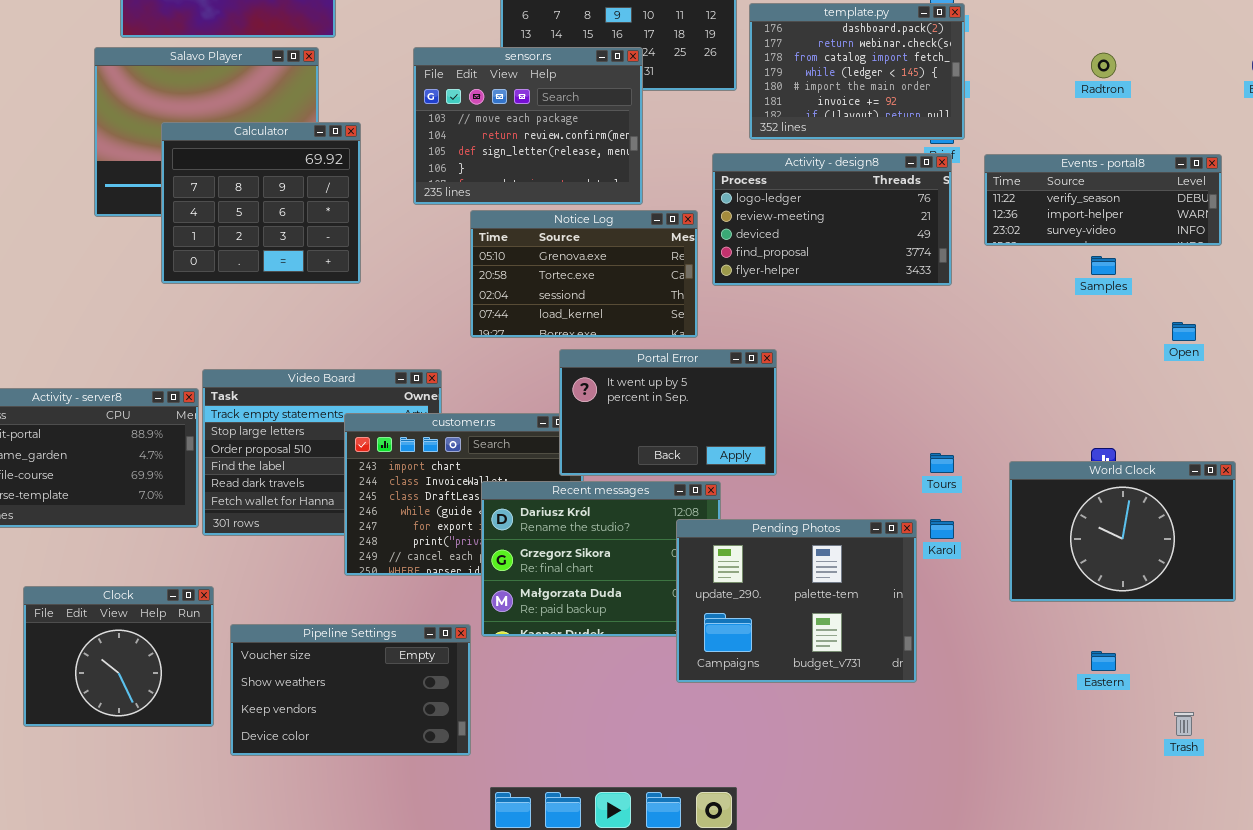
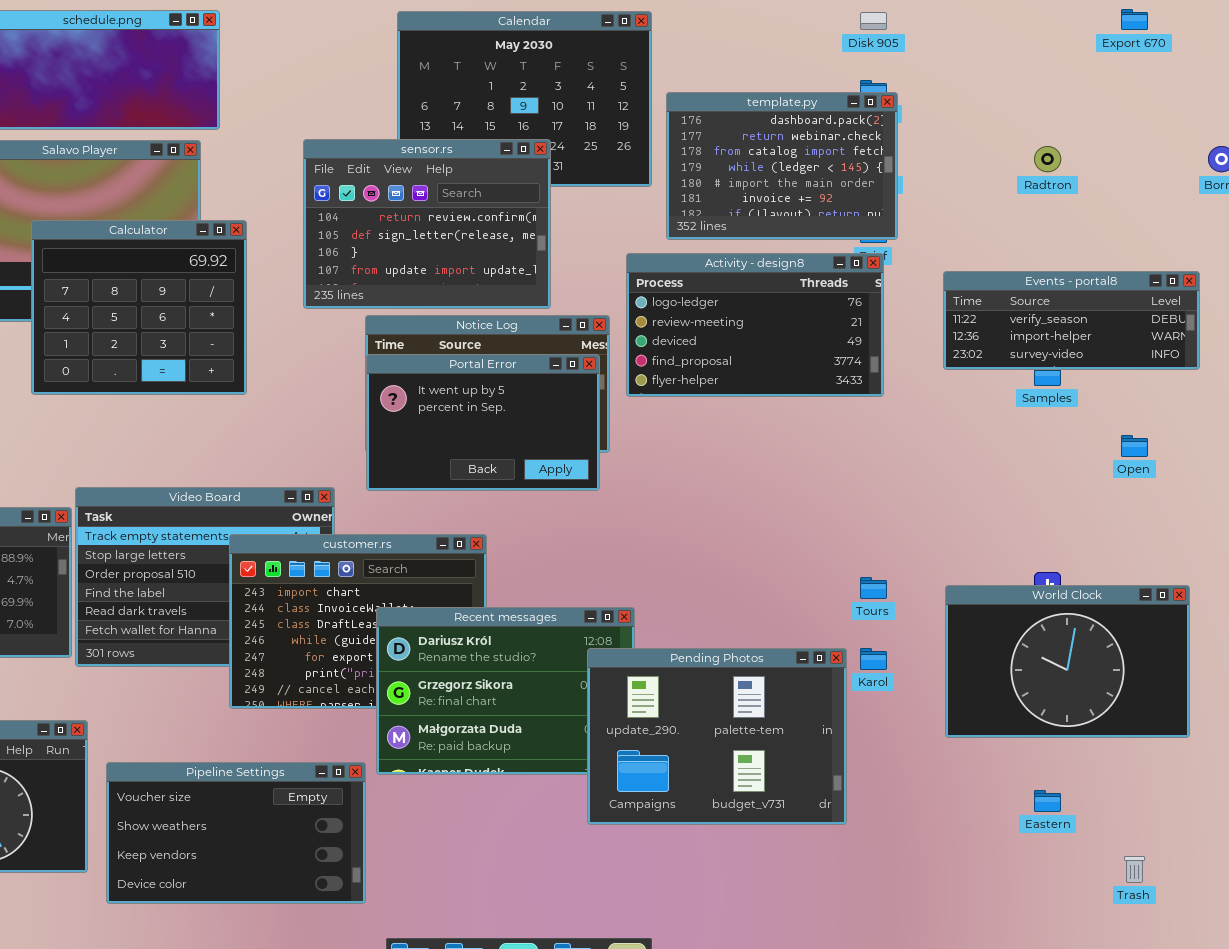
sensor.rs: [413,47,643,205] -> [303,139,551,309], scrolled down 1 row
Events - portal8: [984,154,1222,246] -> [943,271,1200,370], moved
Portal Error: [559,349,777,476] -> [366,354,600,491], moved

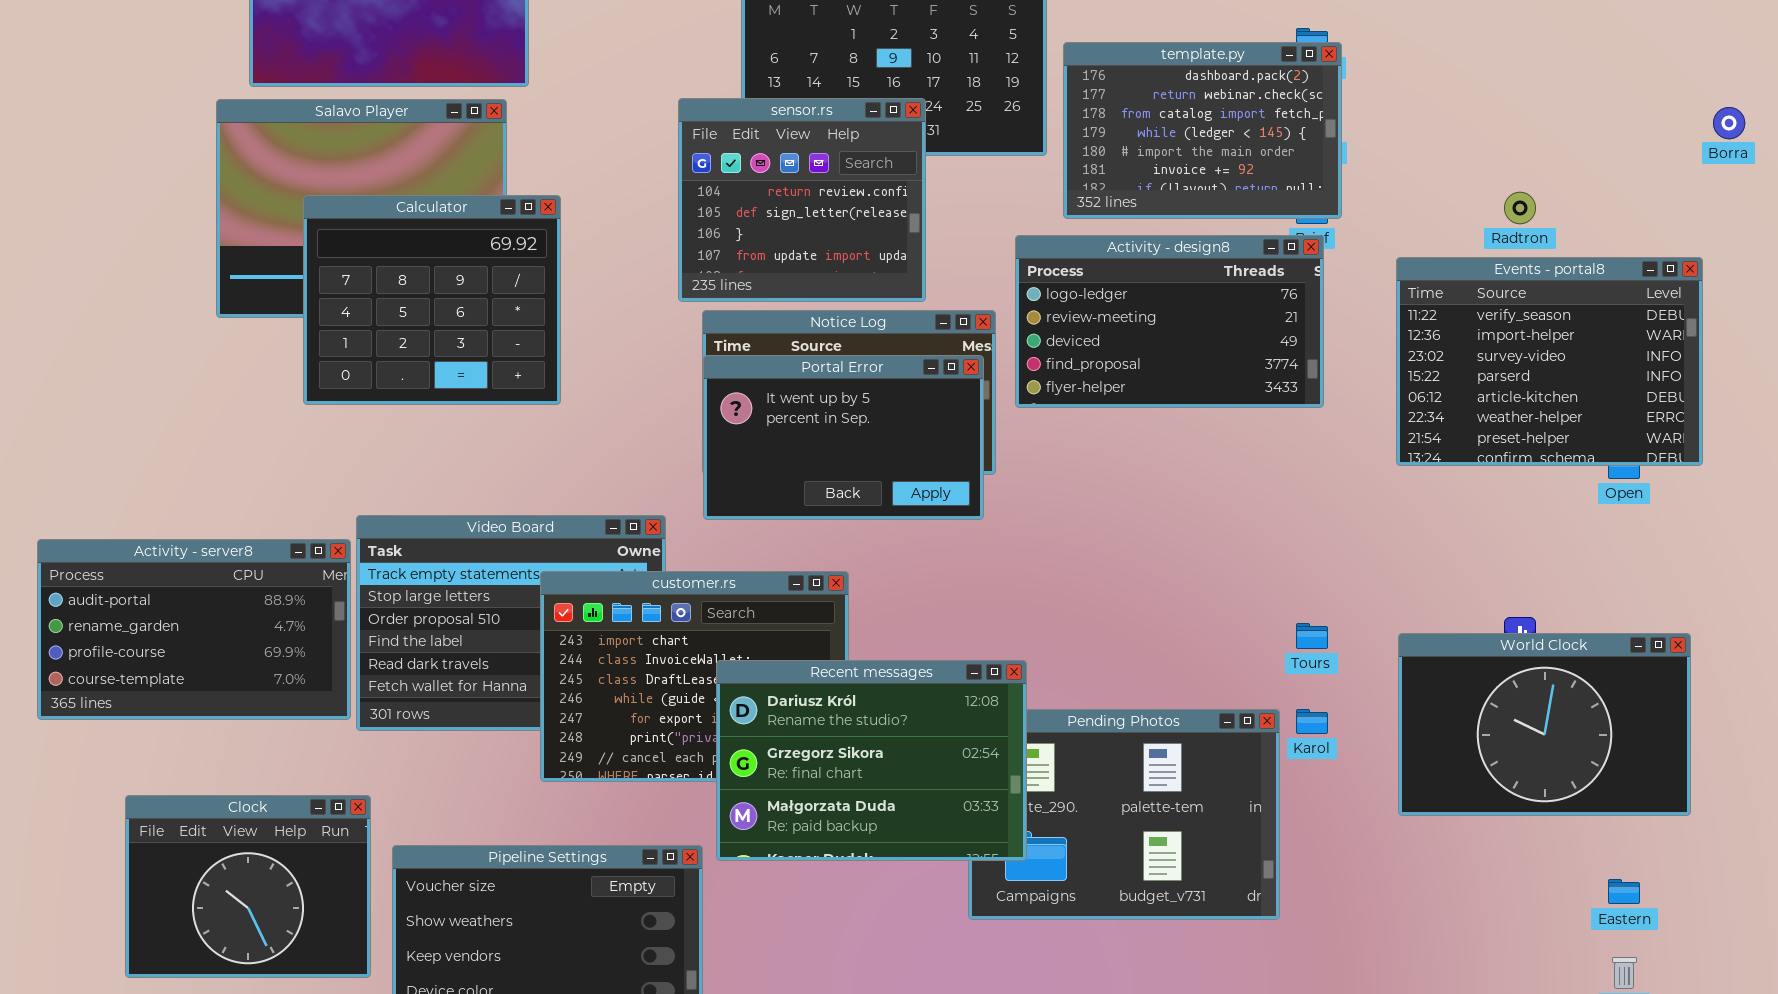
sensor.rs: [303,139,551,309] -> [678,98,926,302], resized
Radtron: [1034,146,1061,172] -> [1504,192,1536,224], moved
Events - portal8: [943,271,1200,370] -> [1396,257,1703,466], resized
Recent messages: [376,607,635,775] -> [716,660,1027,861], raised
Eastern: [1034,790,1061,812] -> [1608,879,1640,904], moved

